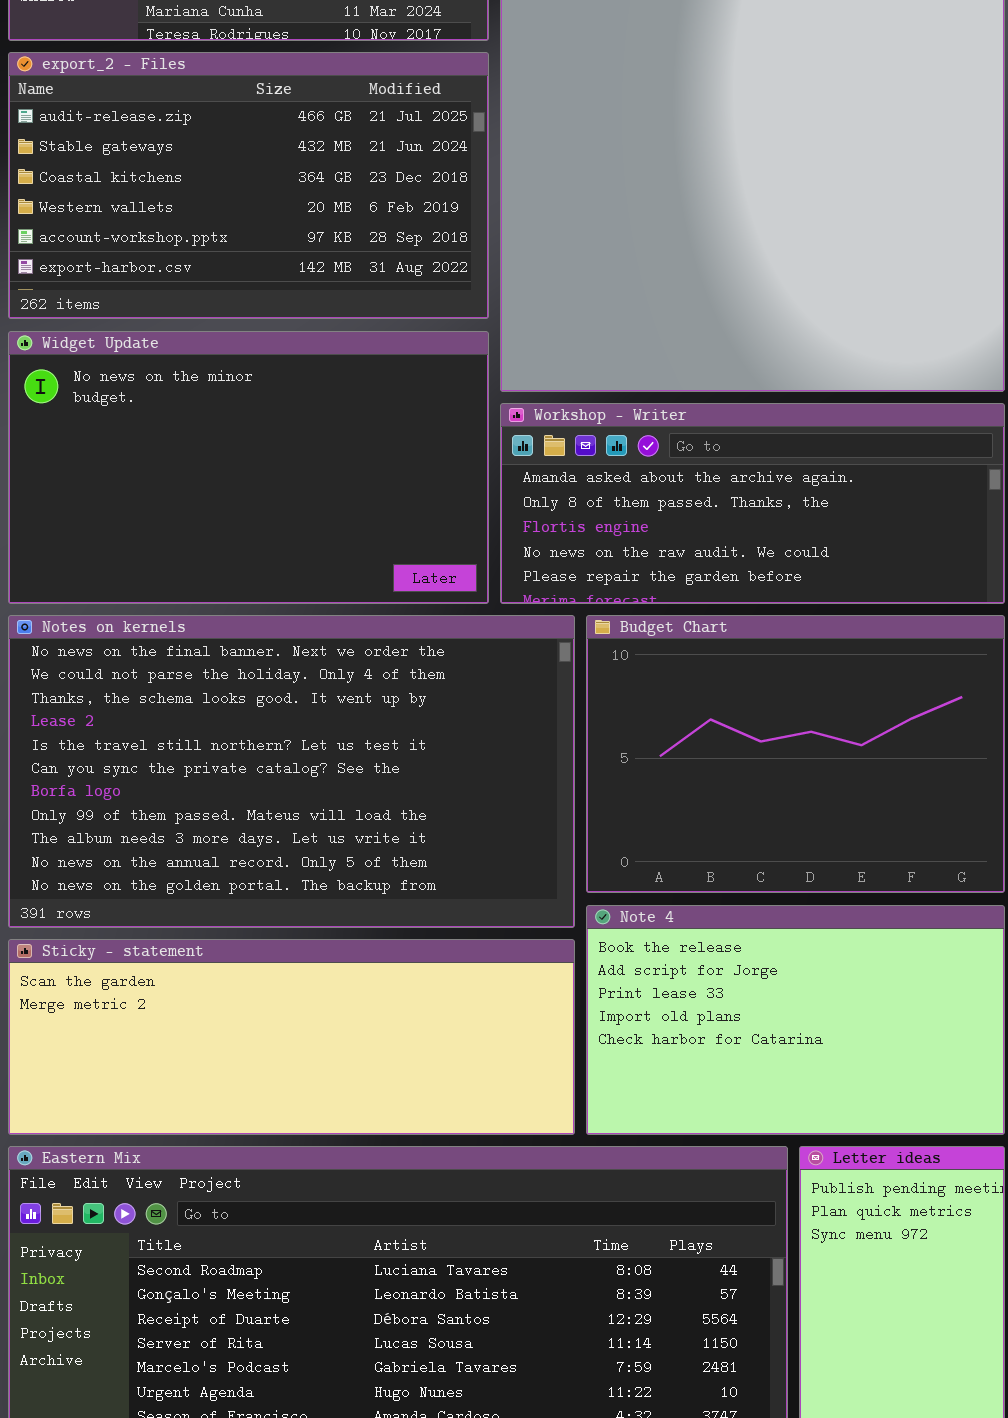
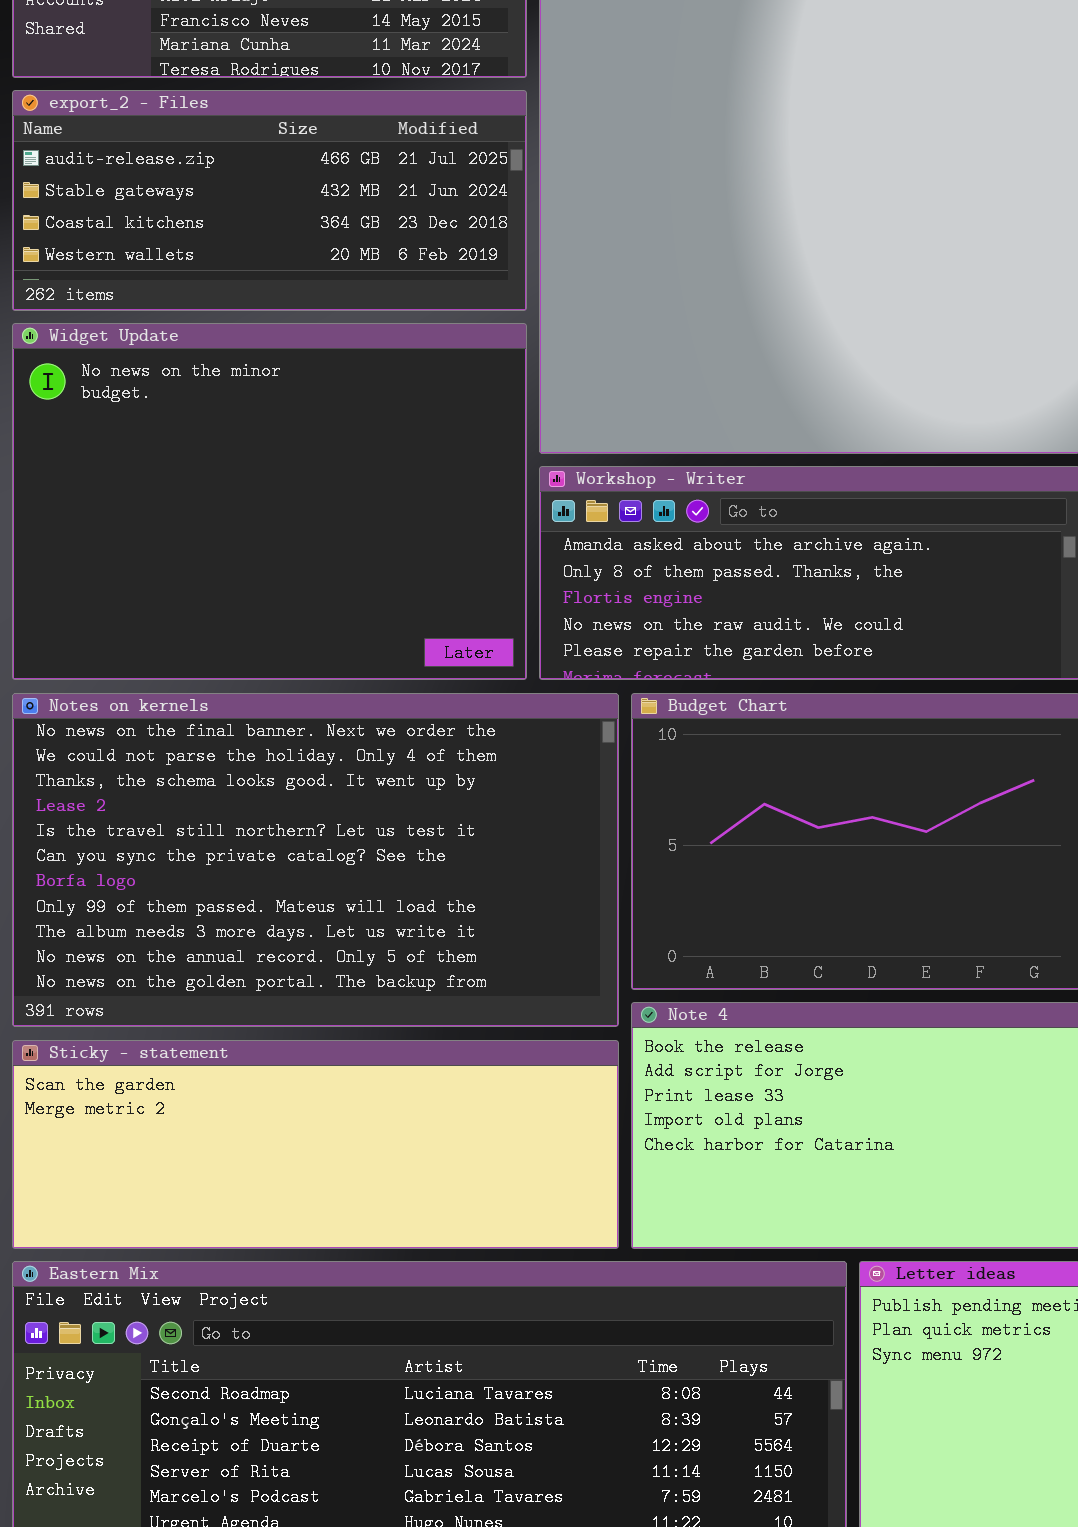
export_2 - Files: [8,52,489,319] -> [12,90,527,311], resized
Widget Update: [8,331,489,604] -> [12,323,527,680], resized

